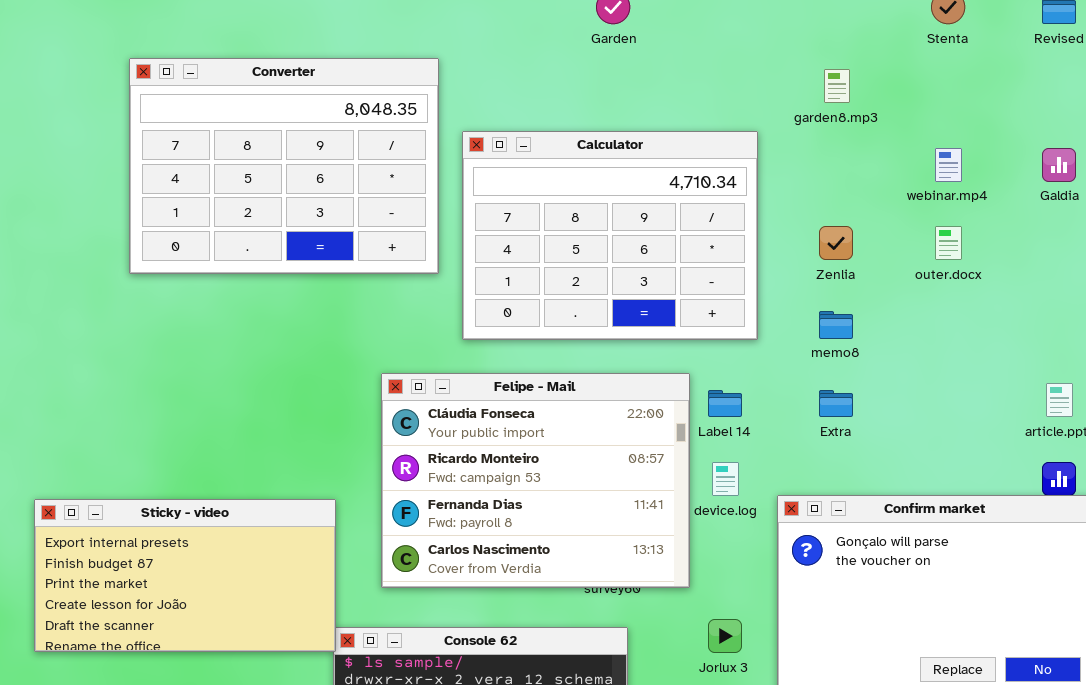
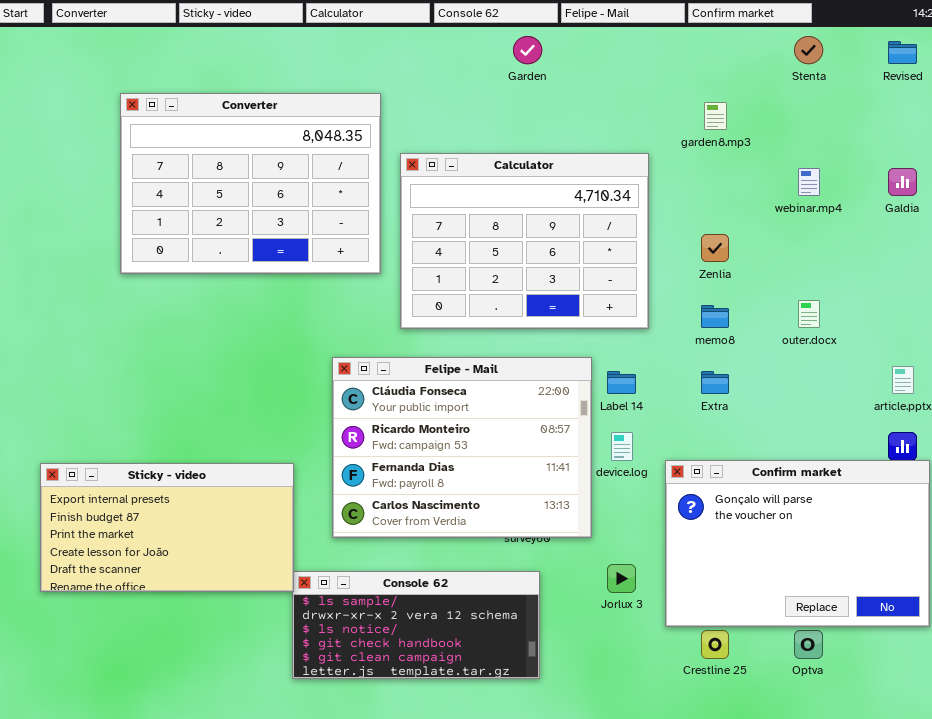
outer.docx: [935,226,962,260] -> [798,300,820,328], moved

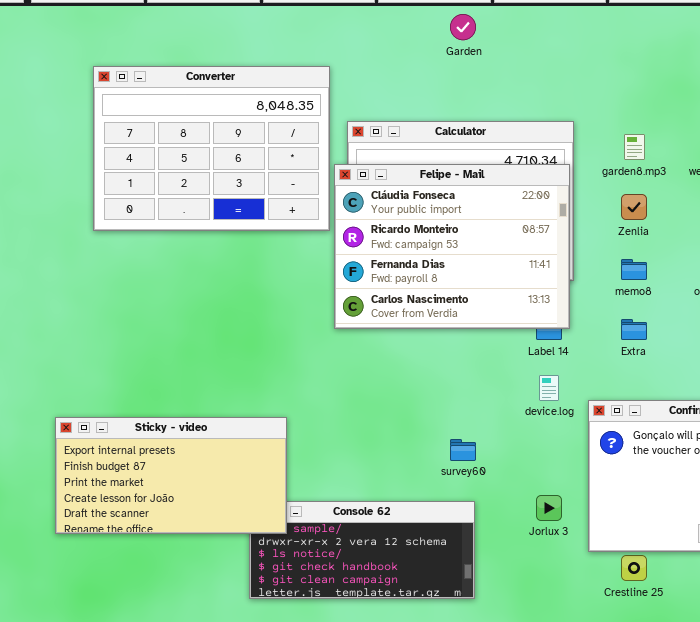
garden8.mp3: [704,102,727,130] -> [624,134,645,160], moved
Felipe - Mail: [332,357,592,538] -> [334,164,570,329], moved
Sticky - video: [40,463,294,592] -> [55,417,287,534], moved

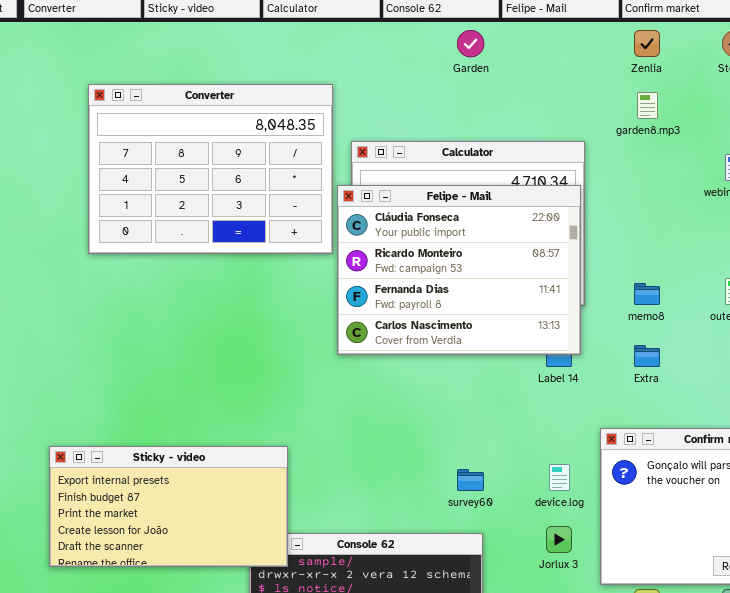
garden8.mp3: [624,134,645,160] -> [637,92,658,119], moved
Zenlia: [621,194,647,220] -> [634,30,660,57], moved
device.log: [539,375,559,401] -> [549,464,570,491], moved

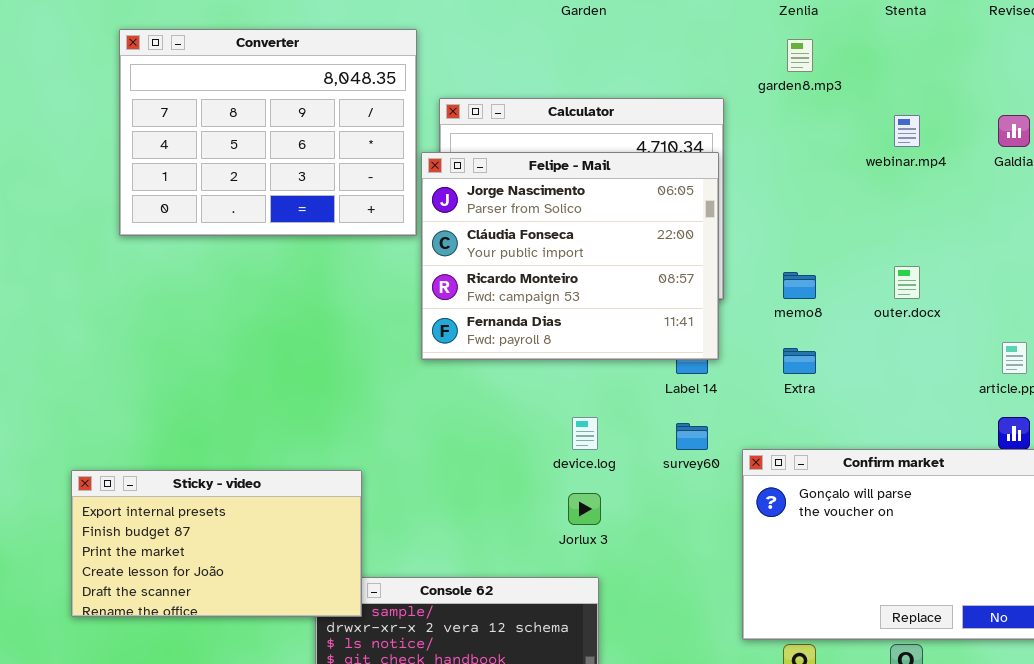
Felipe - Mail: [337,185,581,355] -> [421,152,719,360], scrolled up 1 row
device.log: [549,464,570,491] -> [572,417,598,450], moved
survey60: [457,469,484,491] -> [676,423,708,450], moved
Jorlux 3: [546,526,572,553] -> [568,493,601,525], moved

